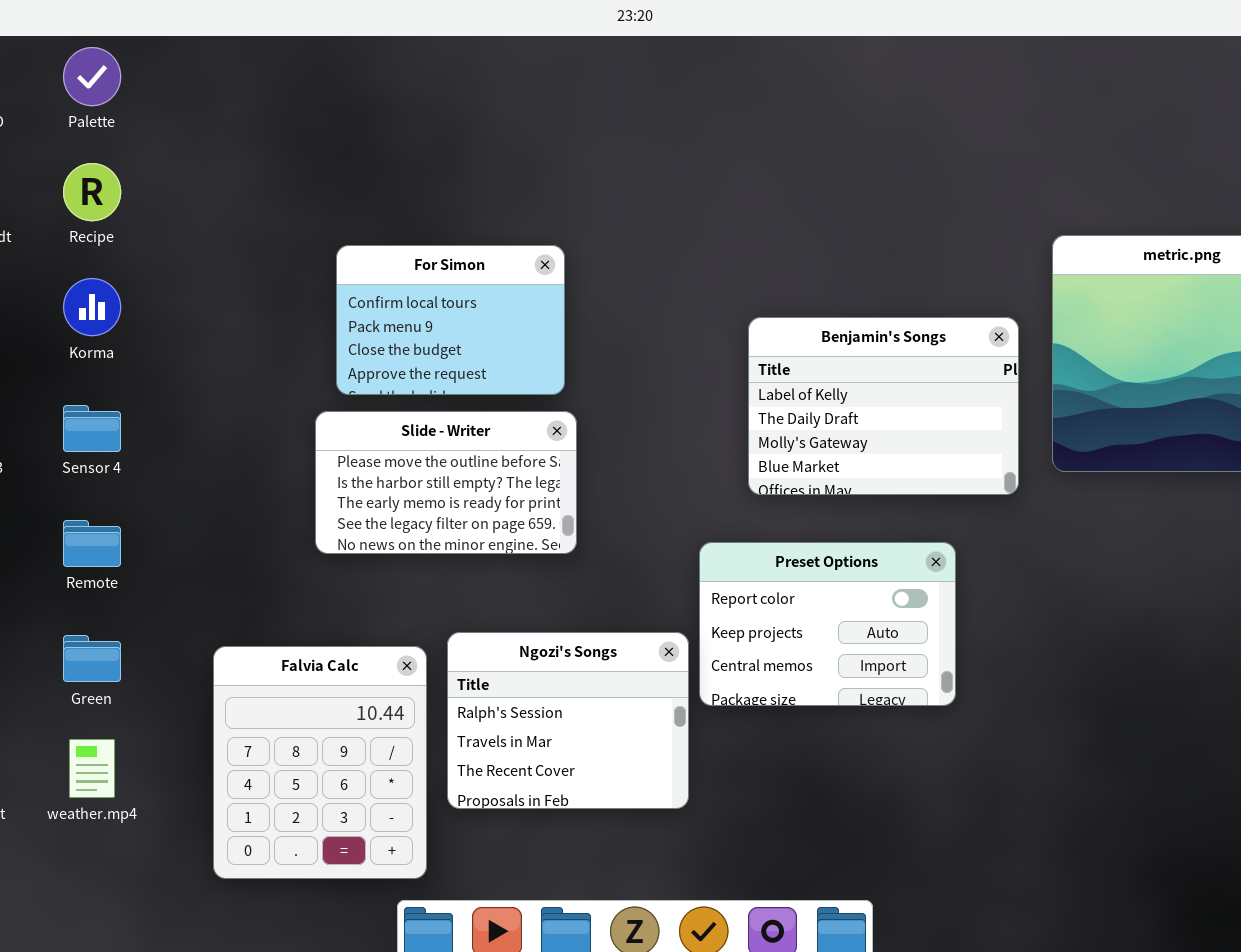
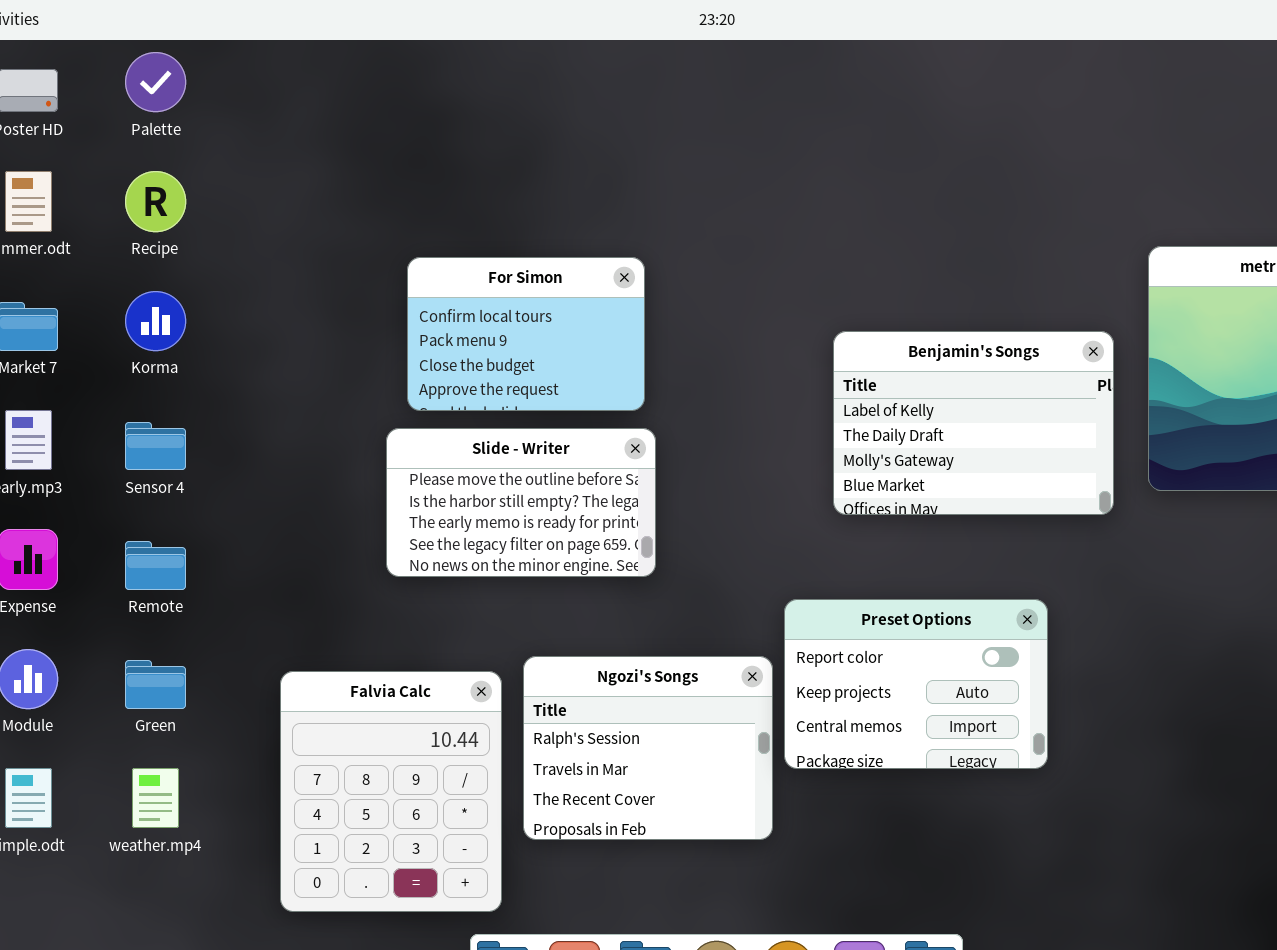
Preset Options: [699,542,956,706] -> [784,599,1048,769], moved

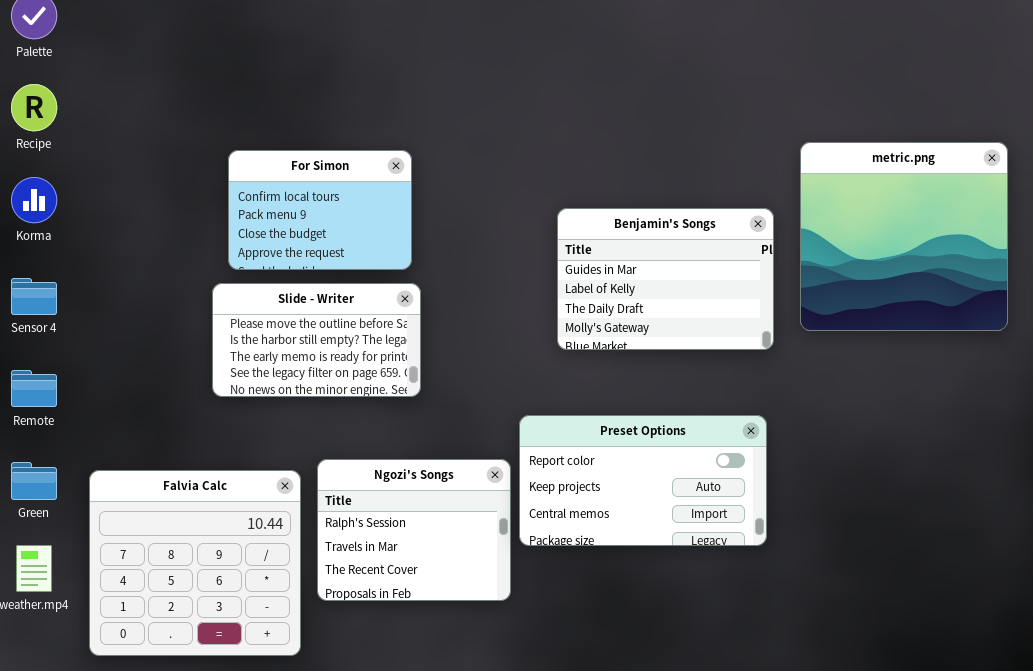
Benjamin's Songs: [833,331,1114,515] -> [557,208,774,350], scrolled up 1 row
Preset Options: [784,599,1048,769] -> [519,415,767,546], resized
Falvia Calc: [280,671,502,912] -> [89,470,301,656], resized

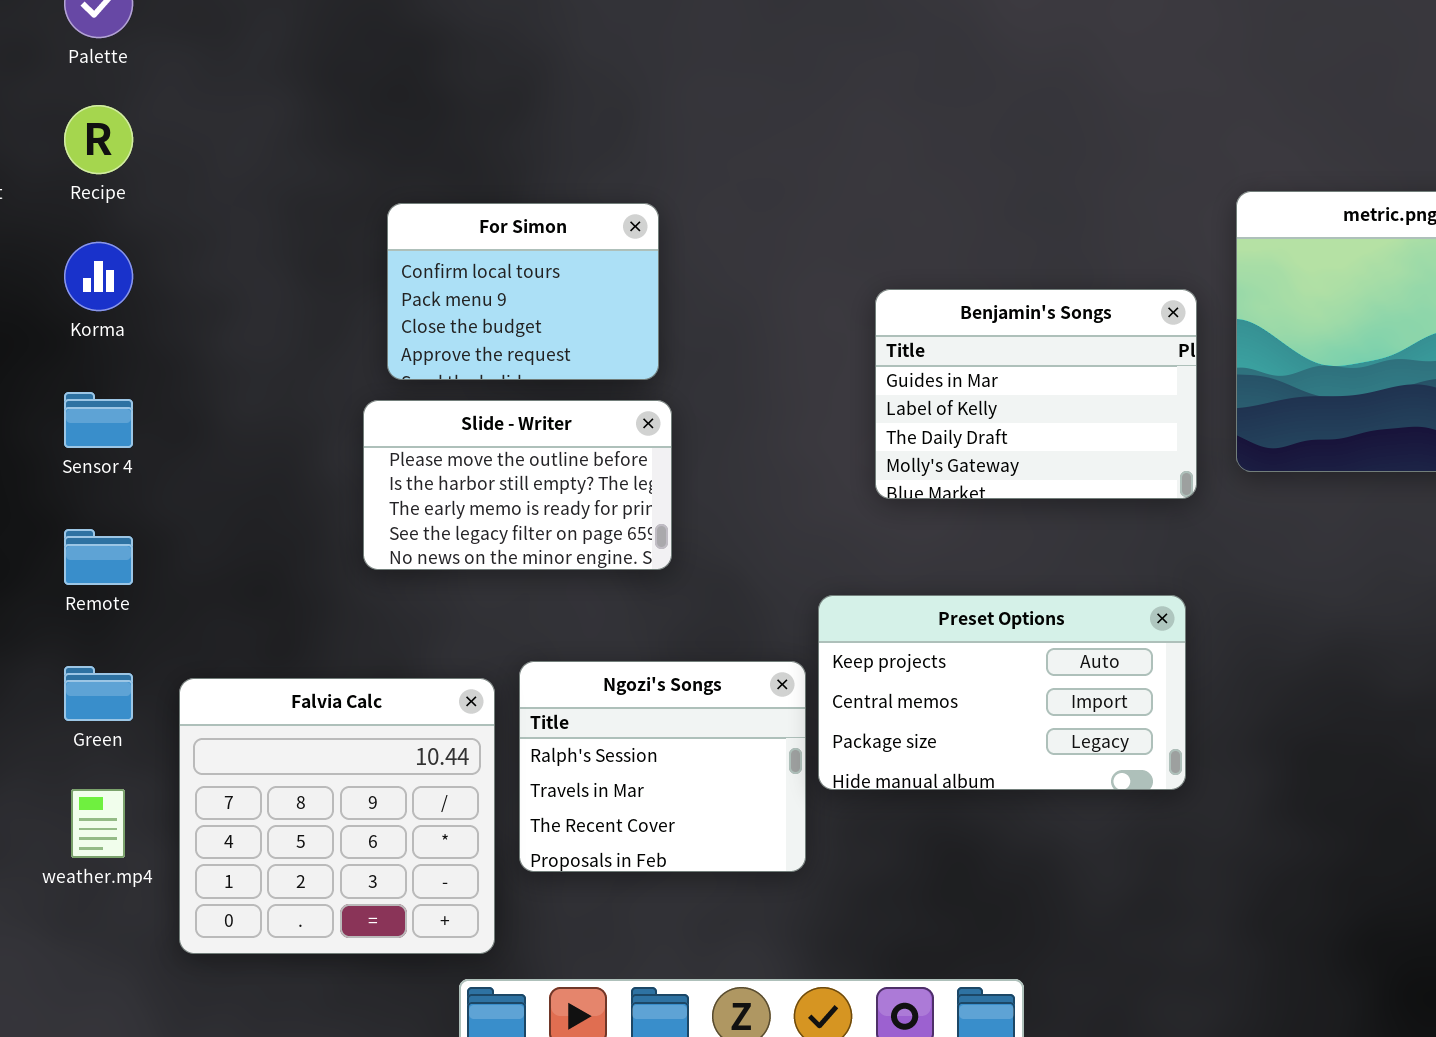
Preset Options: [519,415,767,546] -> [818,595,1186,790], scrolled down 1 row

